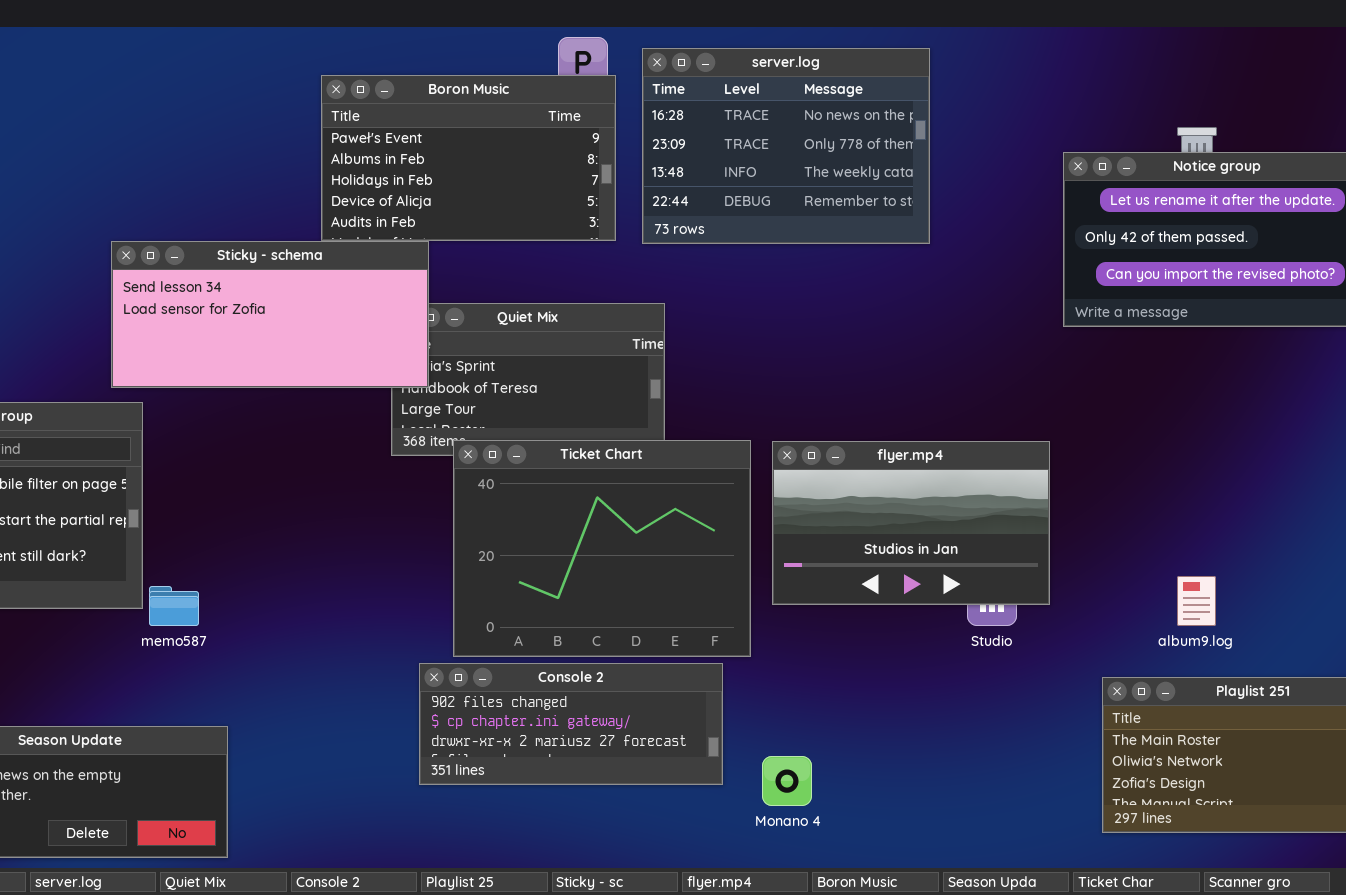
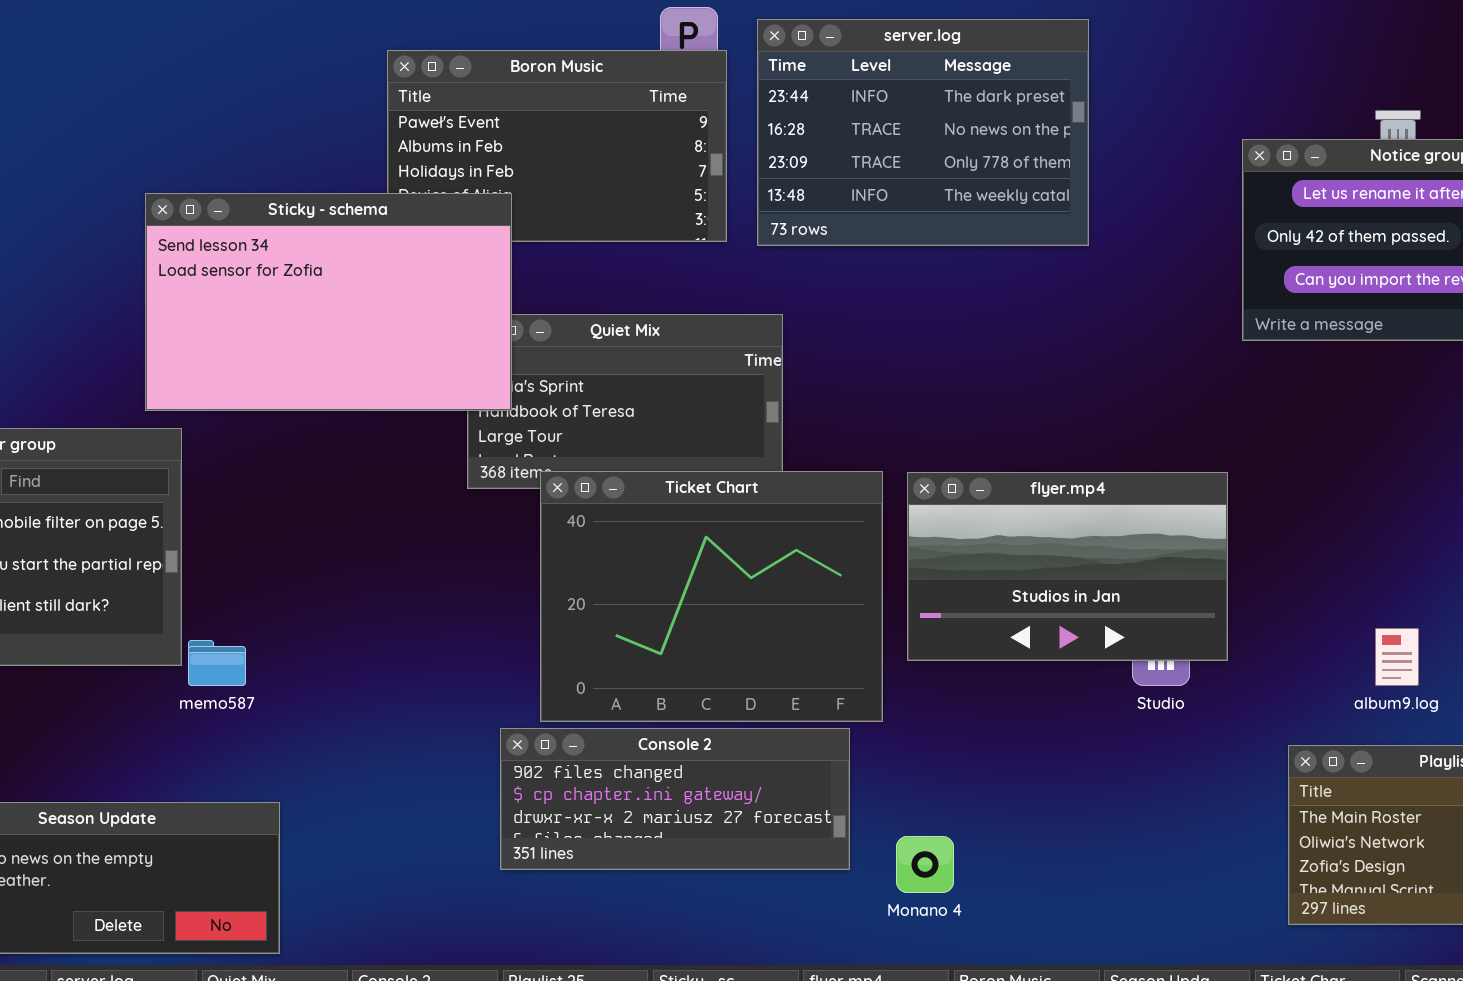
server.log: [642,48,930,244] -> [757,19,1089,246], scrolled up 1 row
Sticky - schema: [111,241,429,388] -> [145,193,512,411], resized

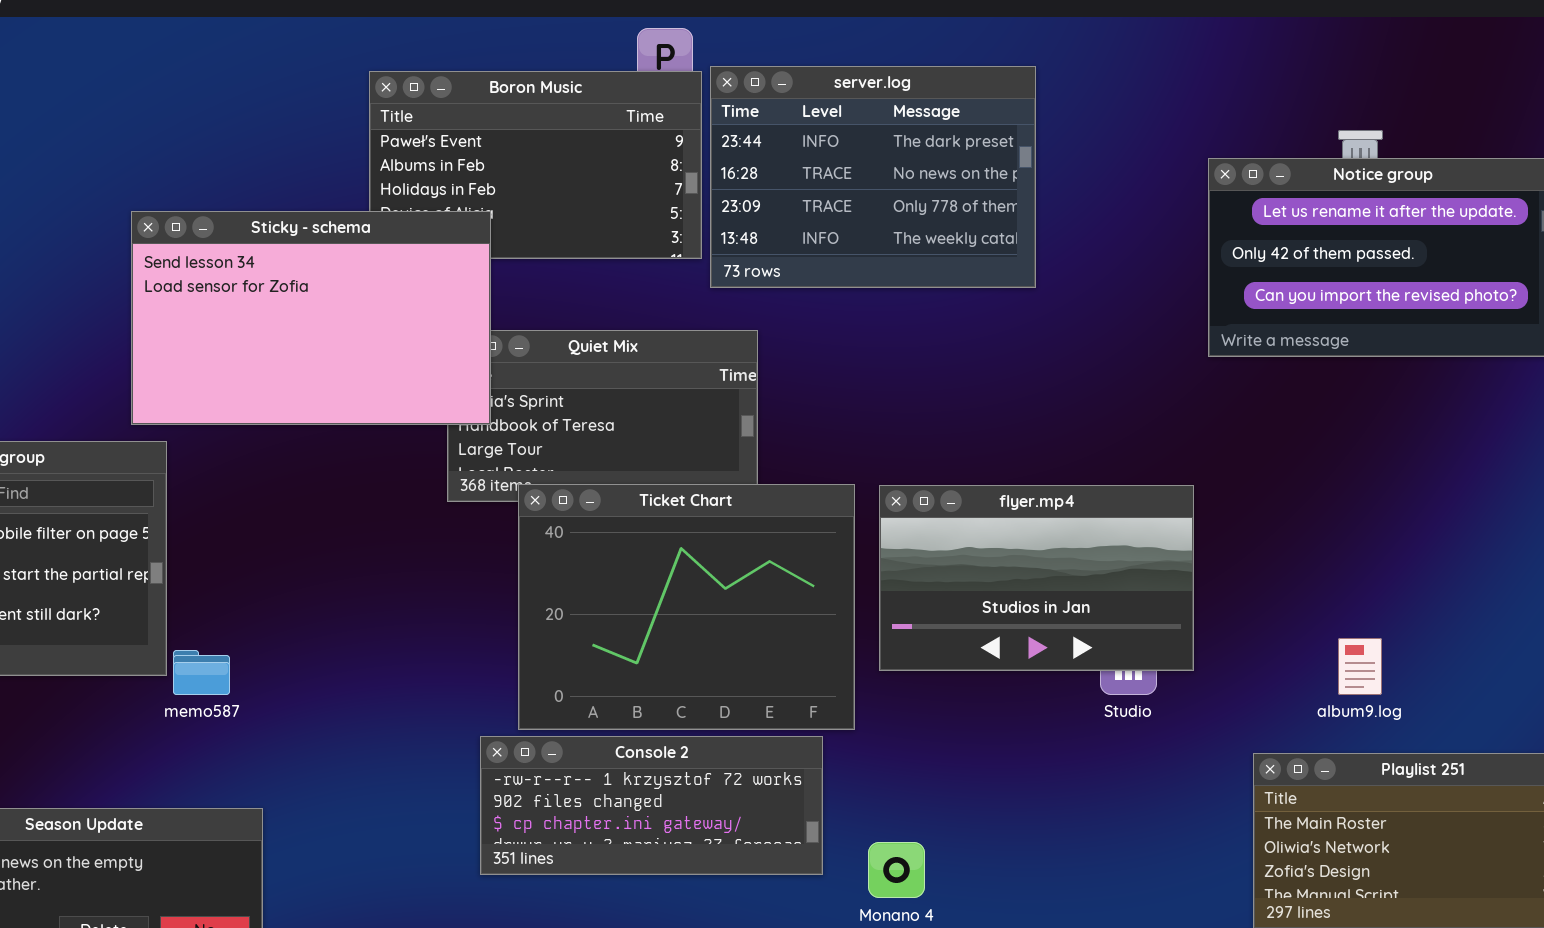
server.log: [757,19,1089,246] -> [710,66,1036,288], moved
Console 2: [500,728,850,870] -> [480,736,823,875], scrolled up 1 row

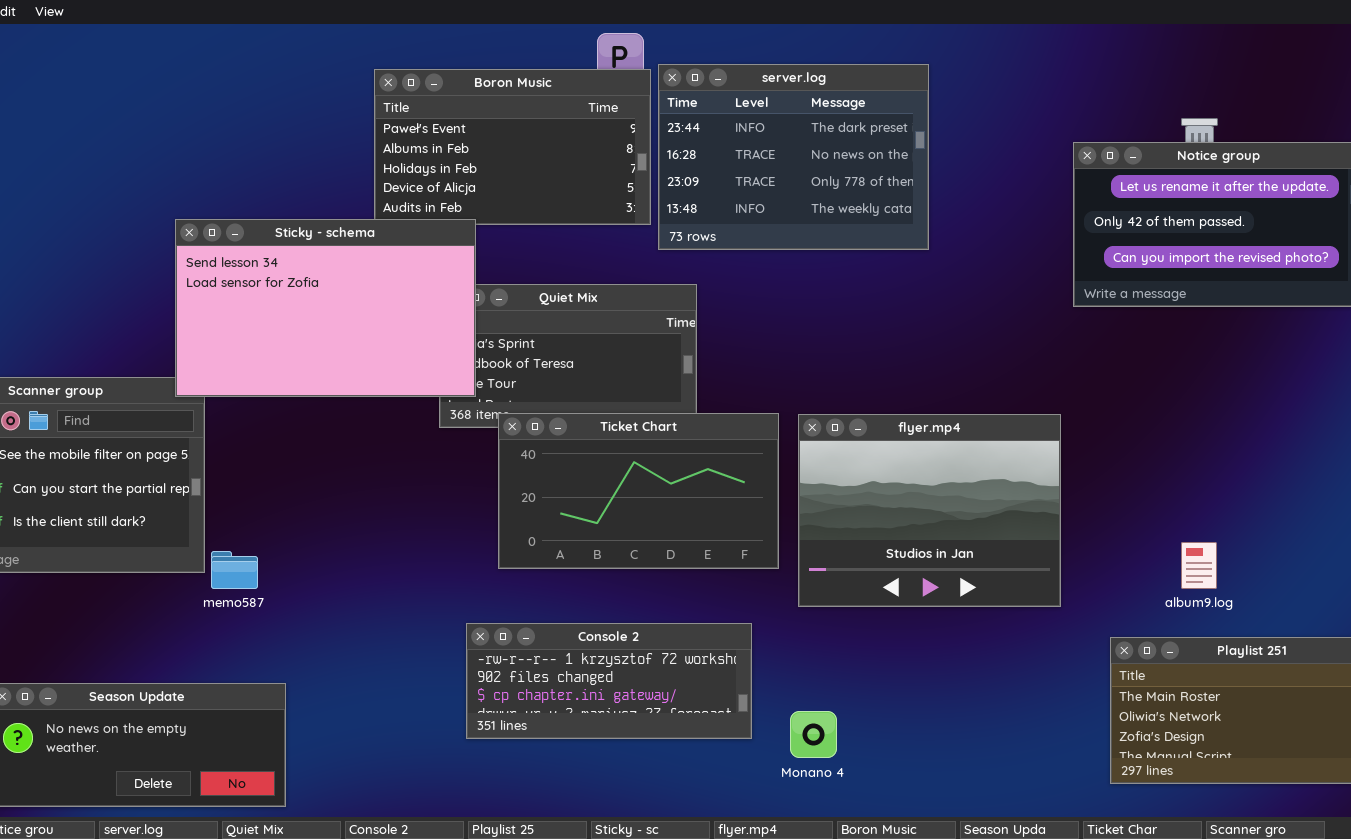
Sticky - schema: [131,211,491,425] -> [175,219,476,397], moved
Ticket Chart: [518,484,855,730] -> [498,413,779,569], resized
flyer.mp4: [879,485,1194,671] -> [798,414,1061,607], resized

